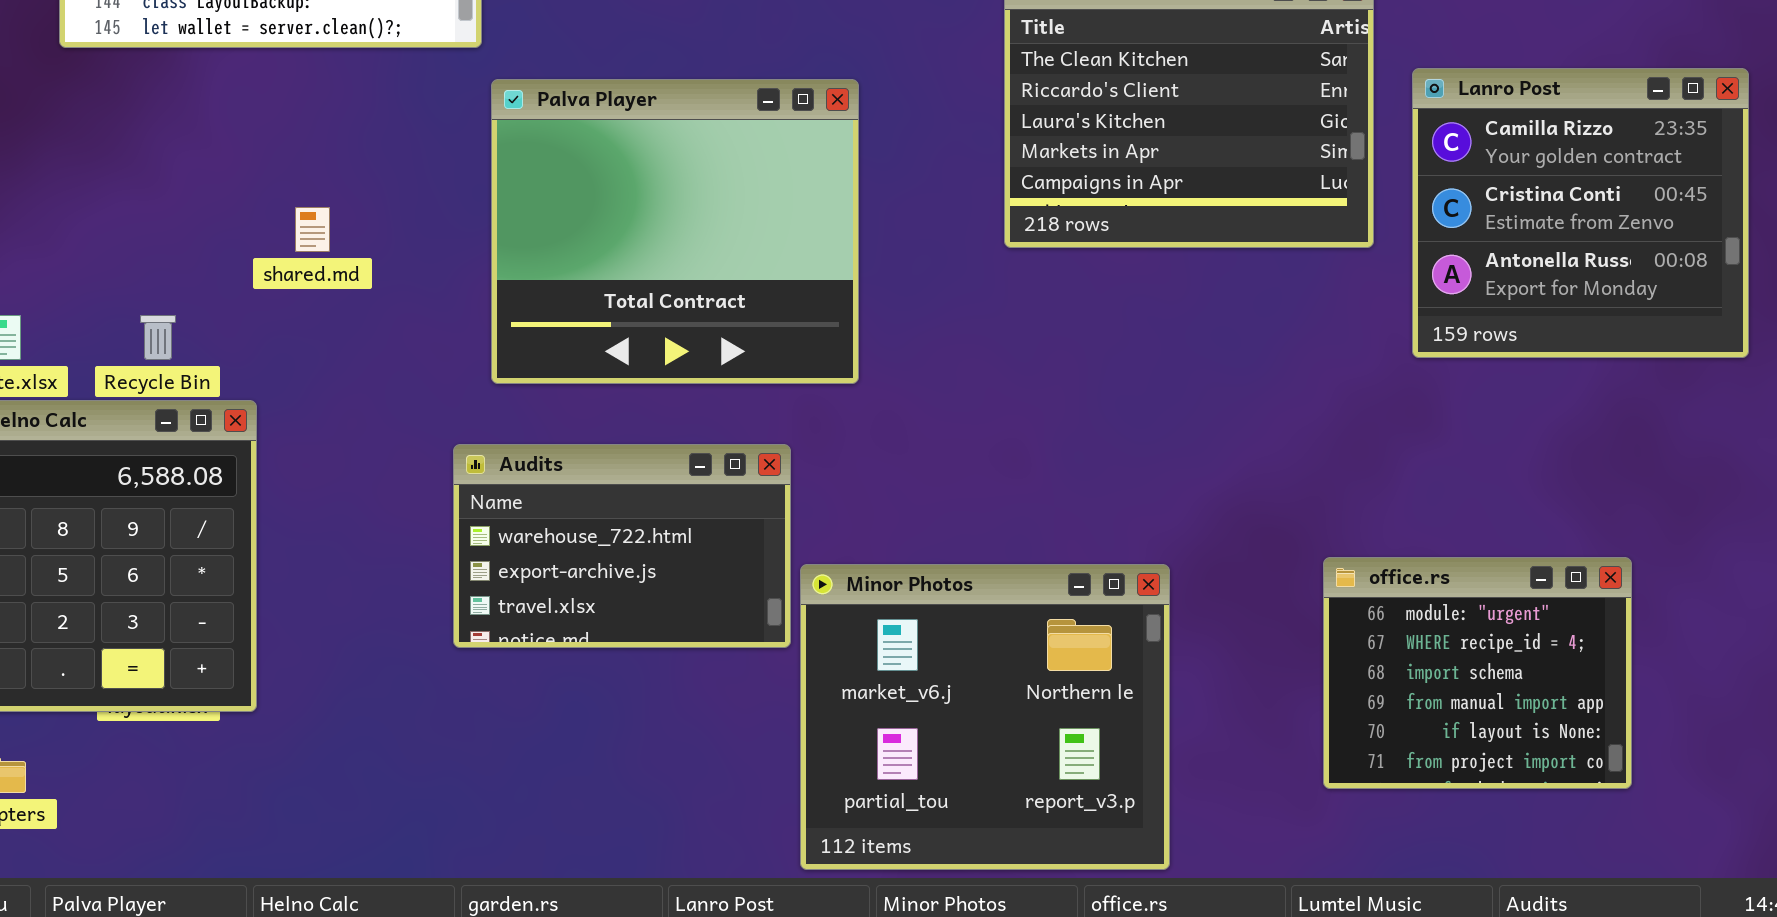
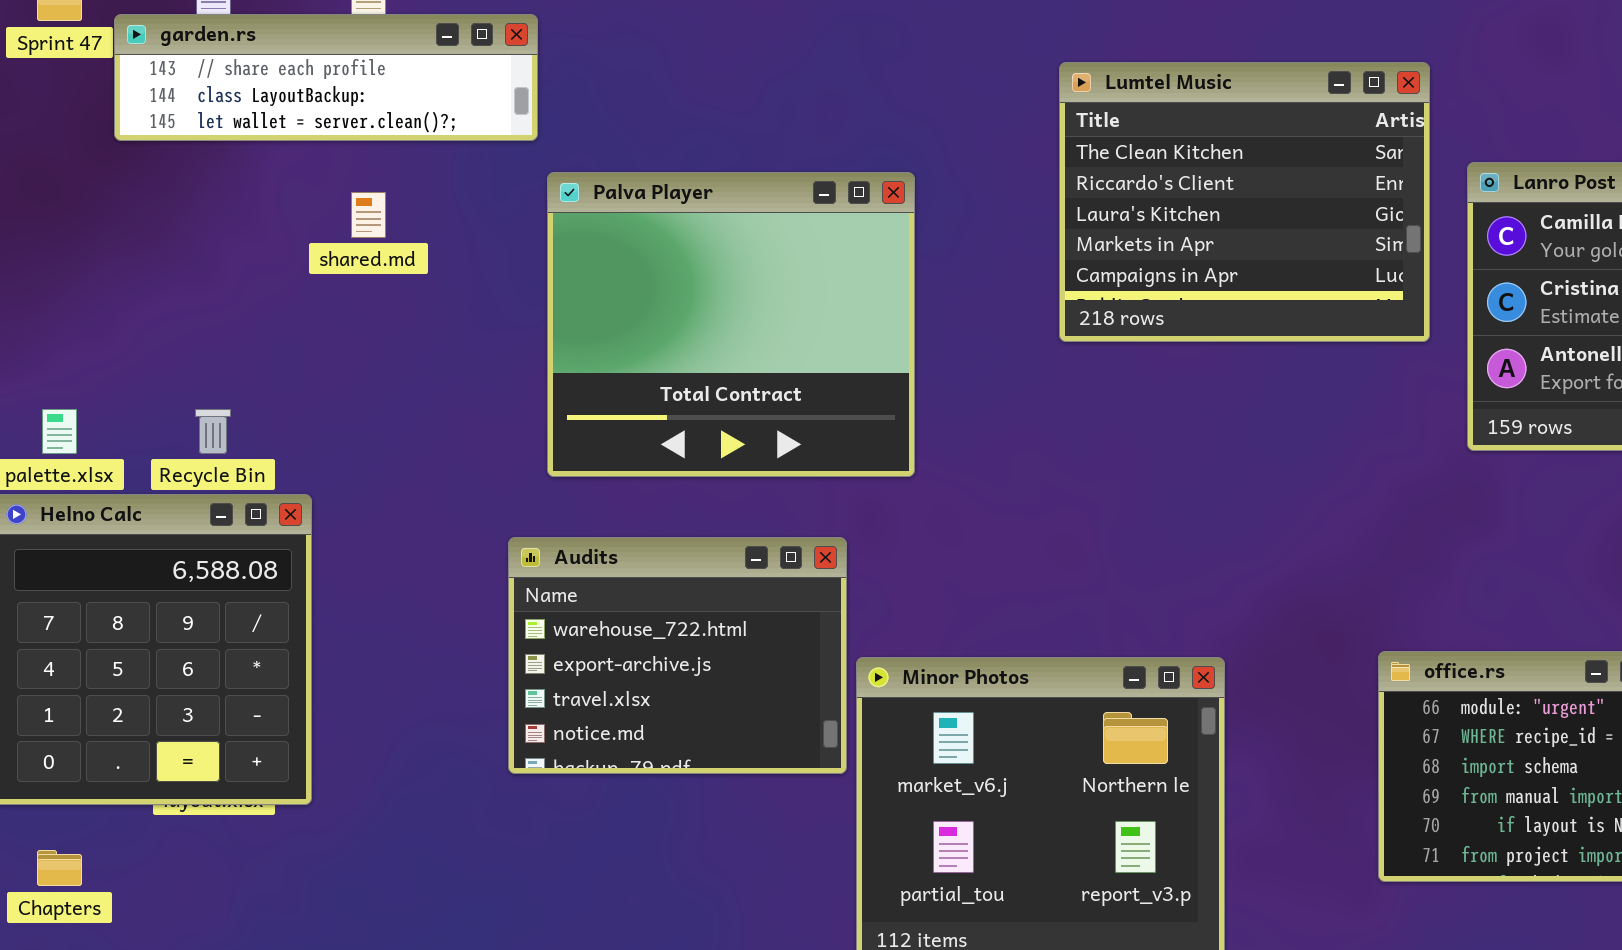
shared.md: [295,207,330,252] -> [351,192,386,238], moved
Audits: [453,444,791,648] -> [508,537,847,774], resized

